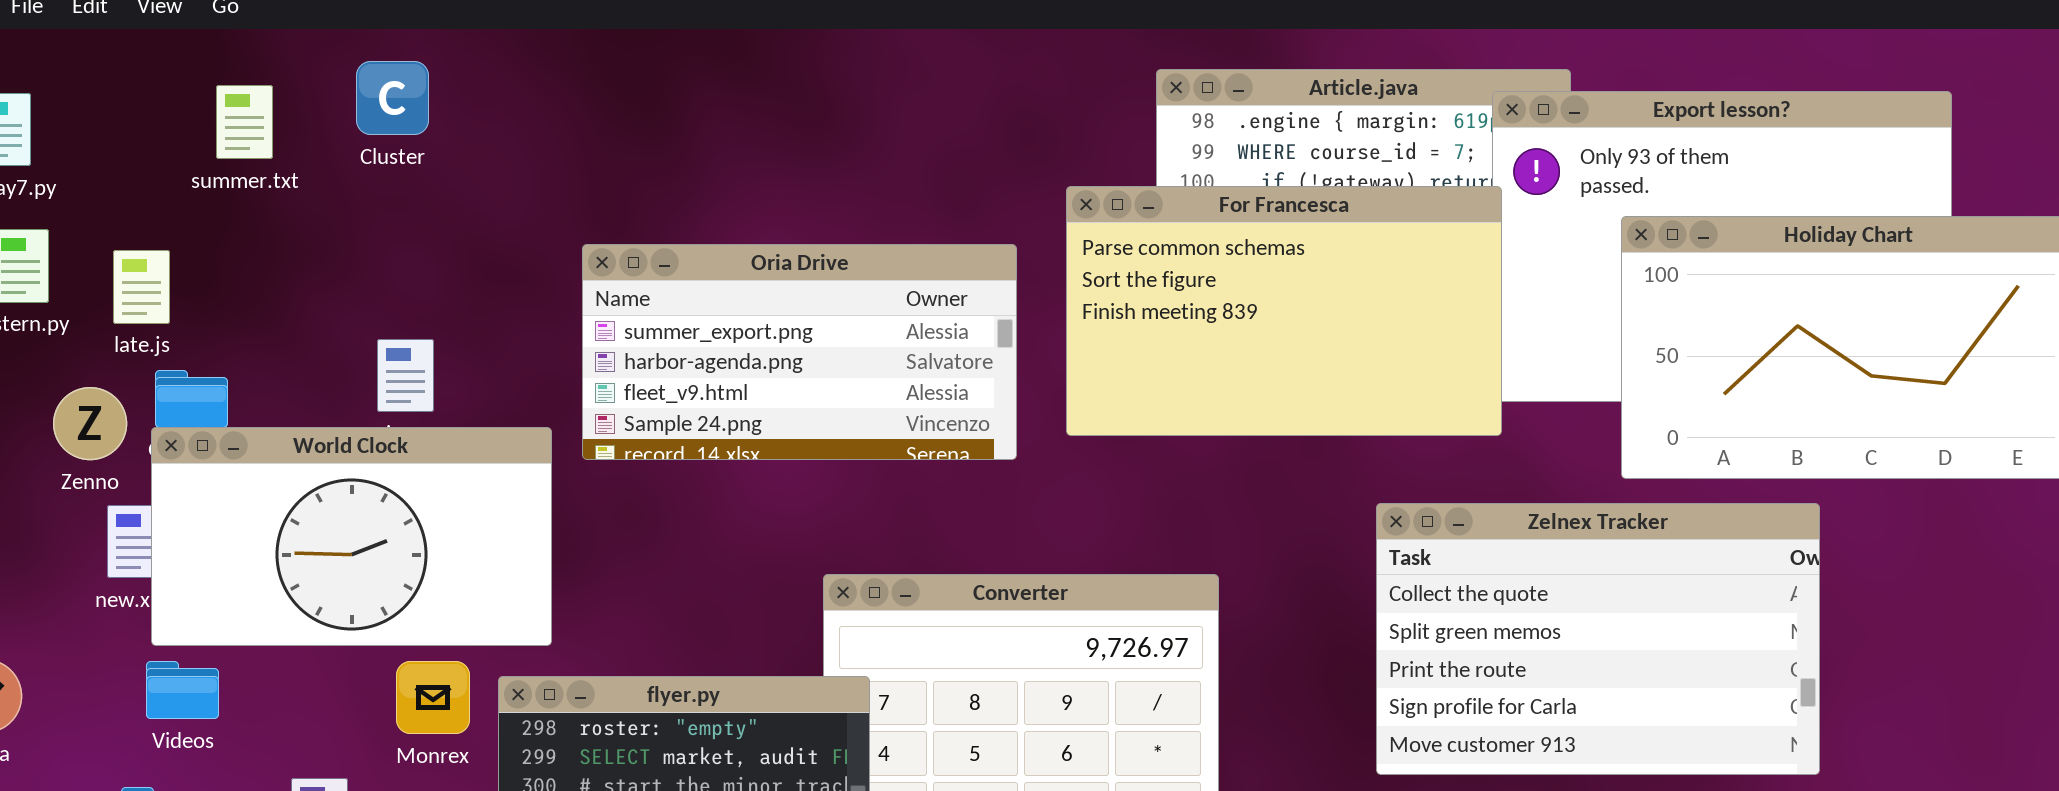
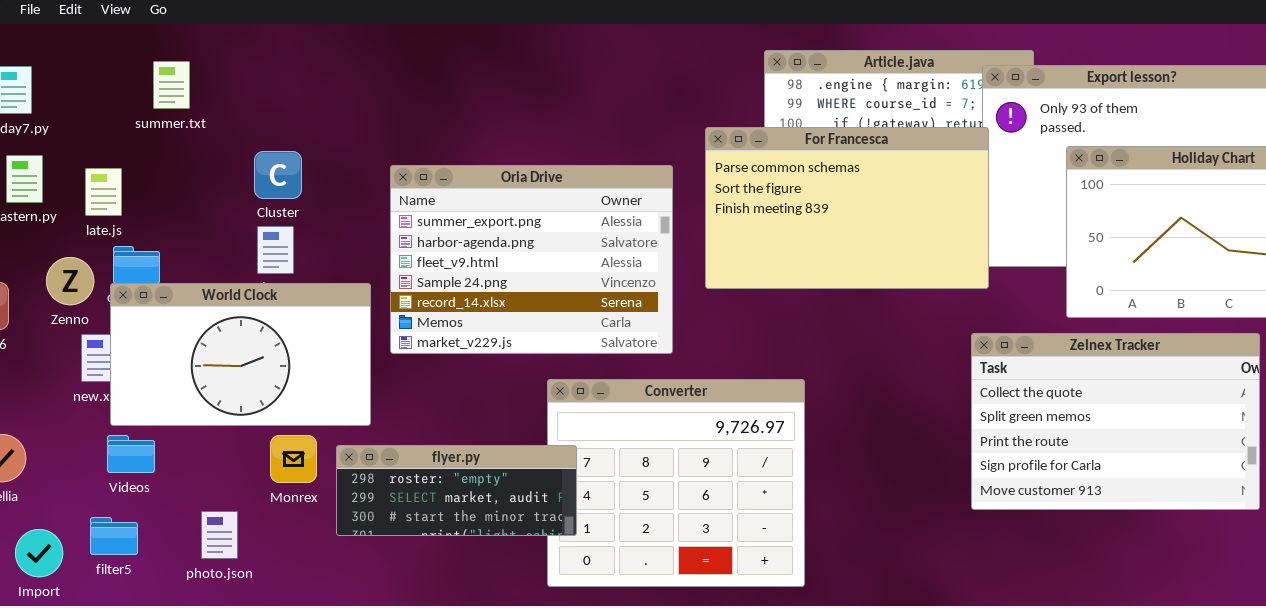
Cluster: [356,61,429,135] -> [254,151,302,199], moved
Oria Drive: [582,244,1017,460] -> [390,165,673,354], resized
Zelnex Tracker: [1376,503,1820,775] -> [971,333,1260,510], moved

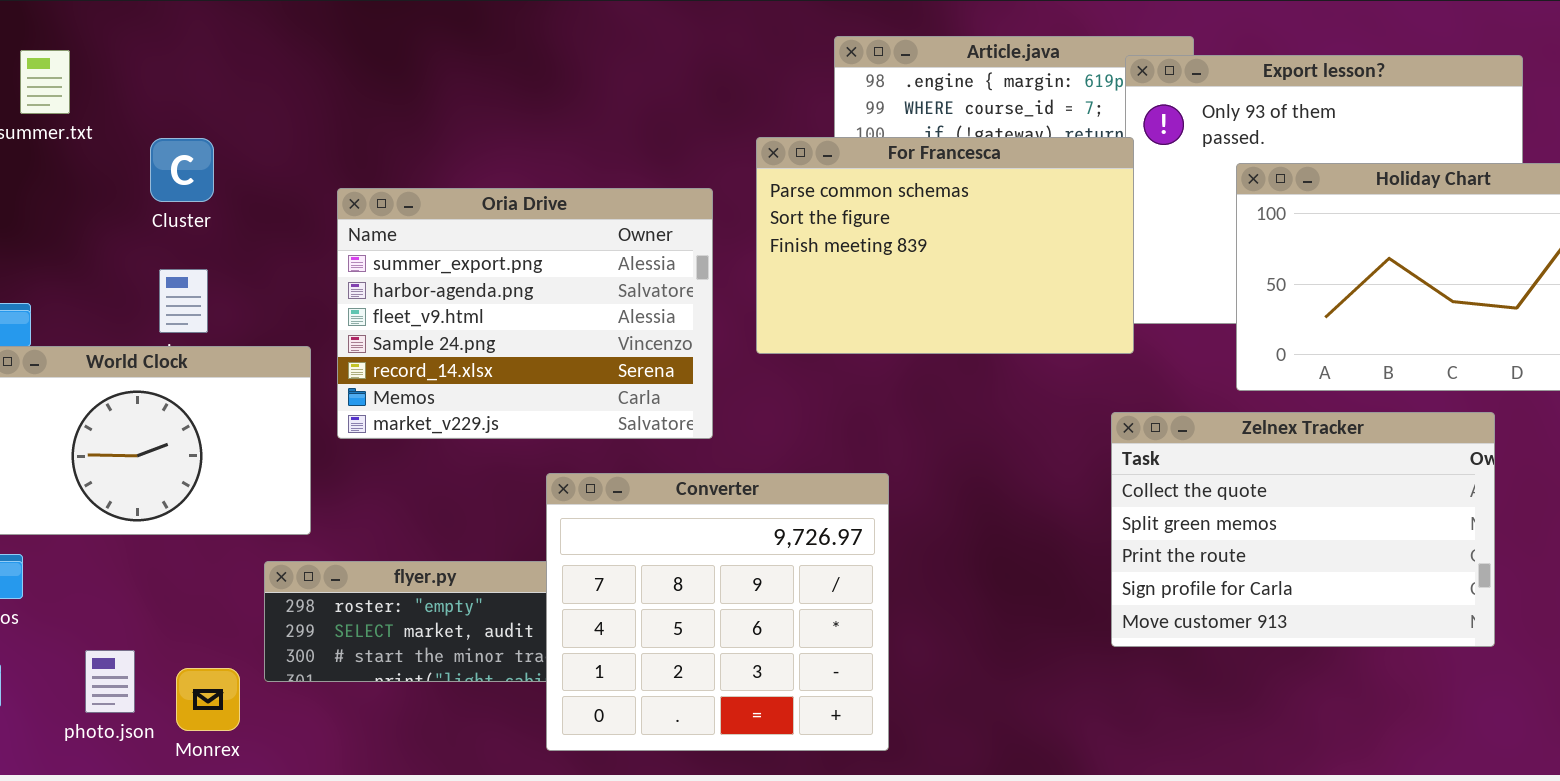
Cluster: [254,151,302,199] -> [150,138,214,202], moved
Converter: [547,379,805,587] -> [546,473,889,751], raised
Monrex: [270,435,317,483] -> [176,668,240,731], moved

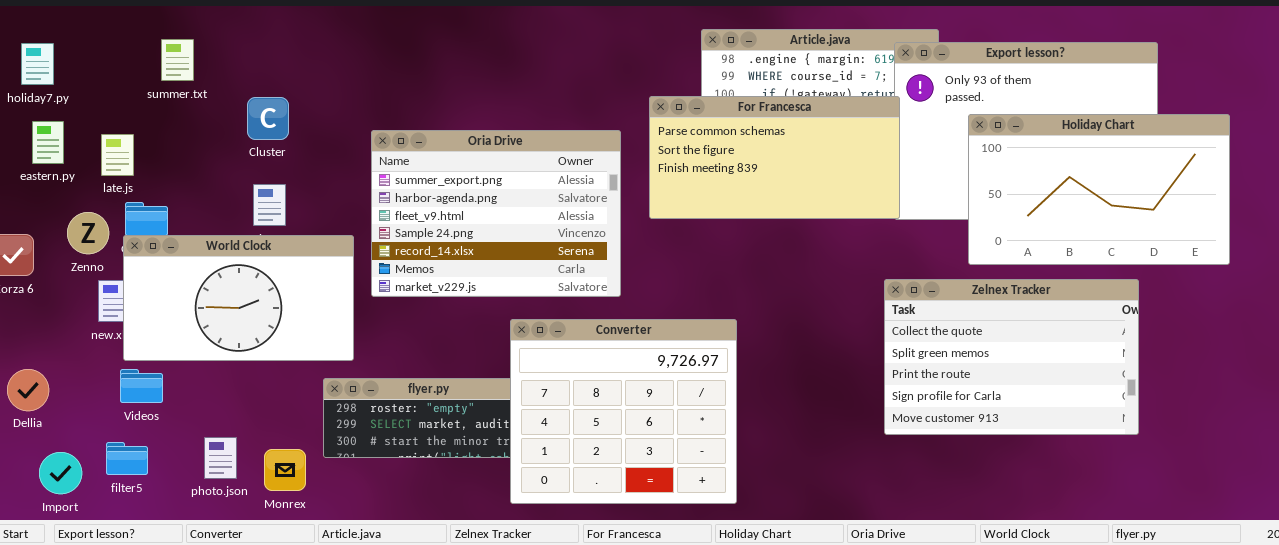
For Francesca: [756,137,1134,354] -> [649,96,900,219], resized

